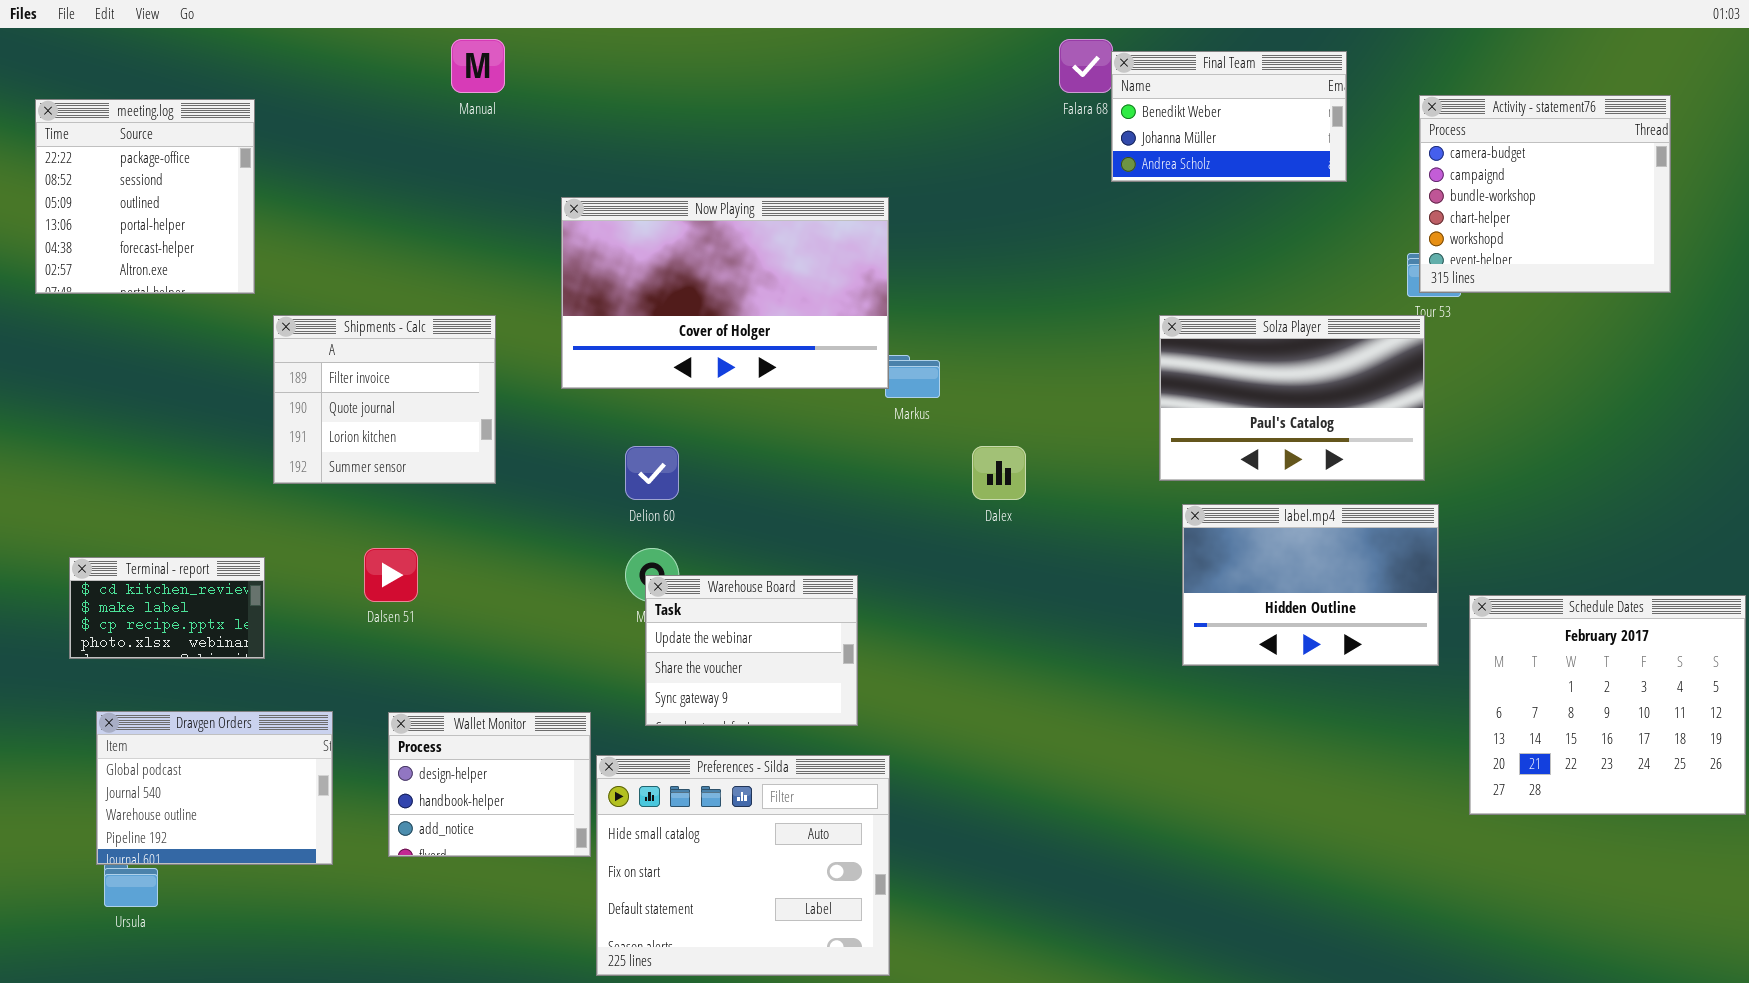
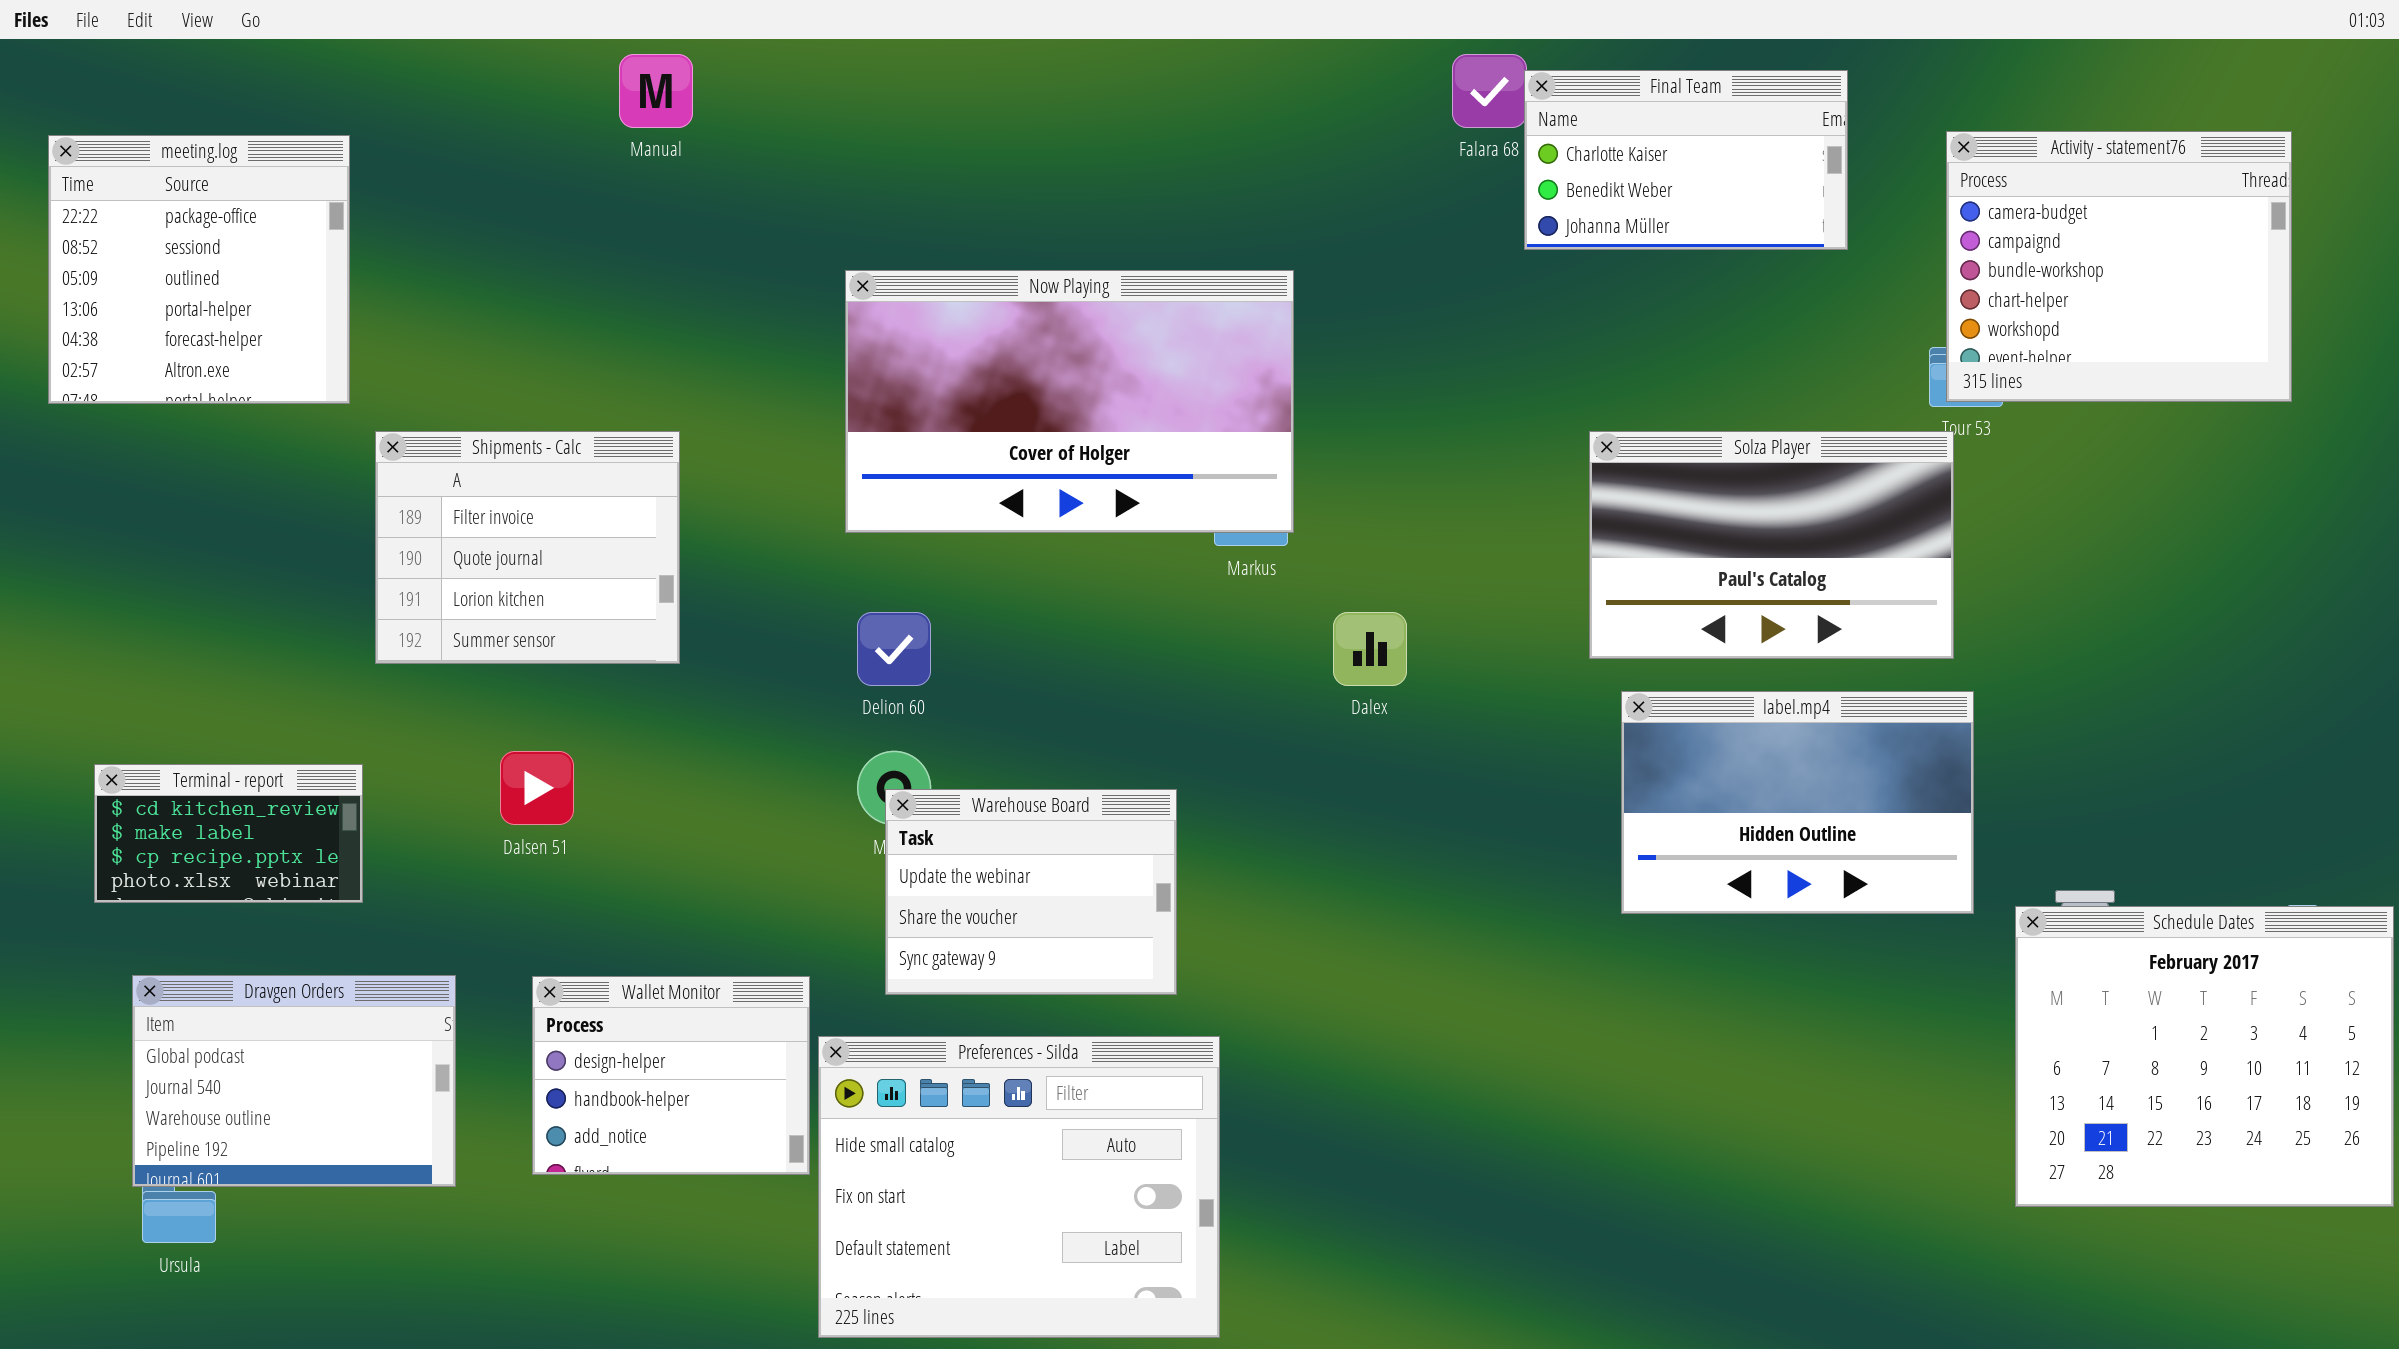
Final Team: [1111,51,1347,182] -> [1524,70,1848,250], scrolled up 1 row
Now Playing: [561,197,889,389] -> [845,270,1294,533], moved
Schedule Dates: [1469,595,1746,815] -> [2015,906,2394,1207], moved

